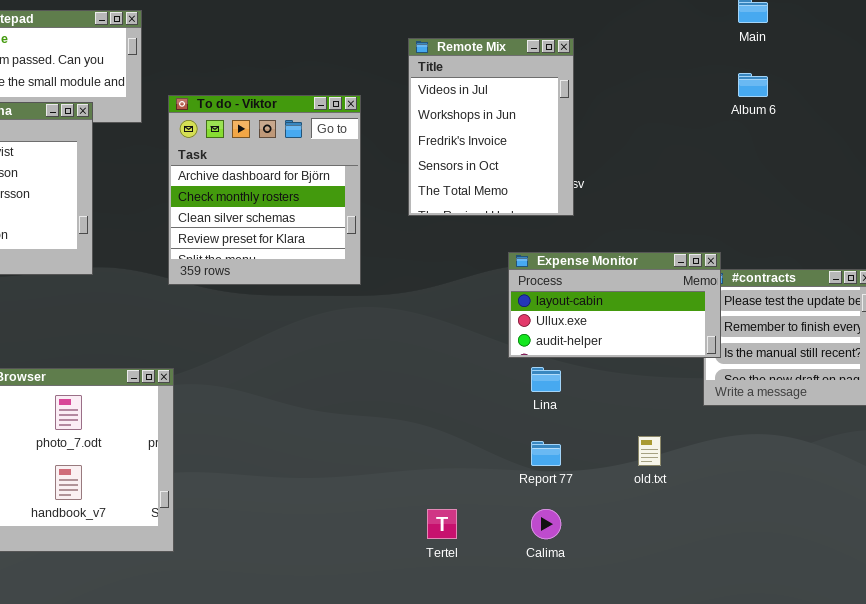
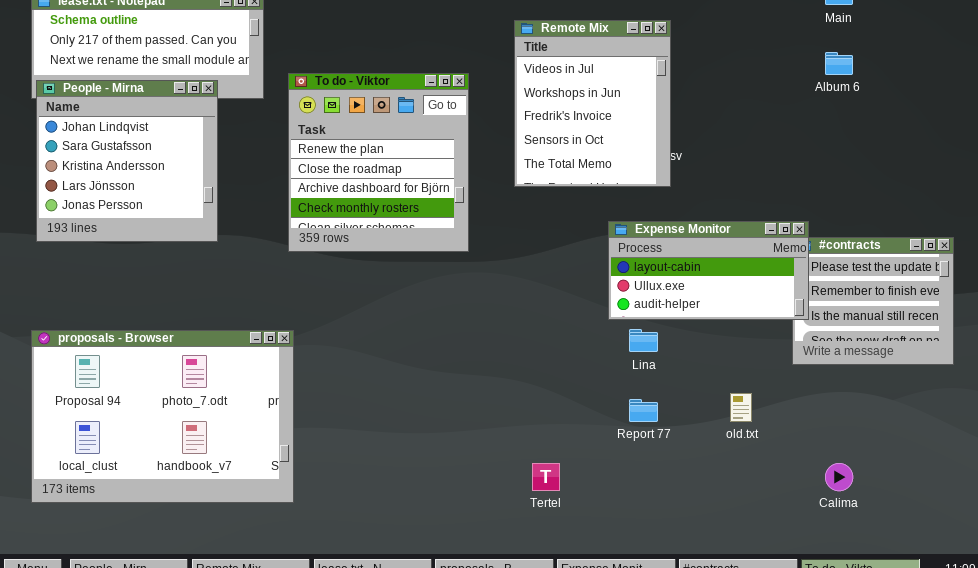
To do - Viktor: [168,95,361,285] -> [288,73,469,252], scrolled up 2 rows
Calima: [531,509,561,539] -> [825,463,853,491], moved

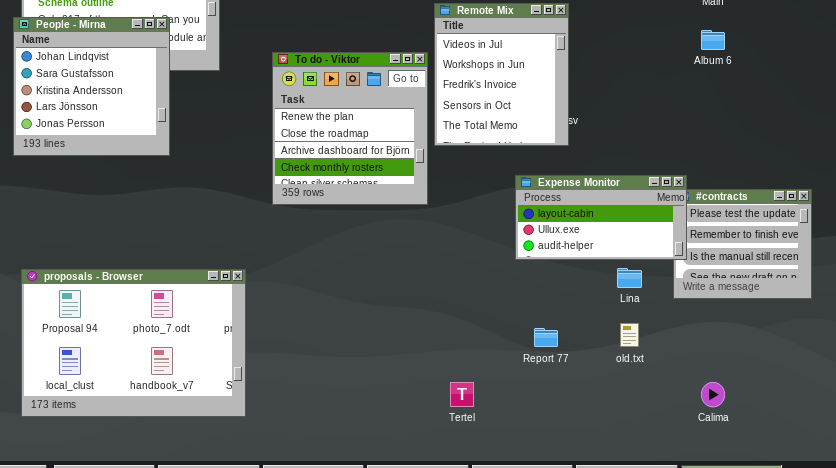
To do - Viktor: [288,73,469,252] -> [272,52,428,205], moved
People - Mirna: [36,80,218,242] -> [13,17,170,156], moved
Lina: [629,329,658,352] -> [617,268,642,288], moved

